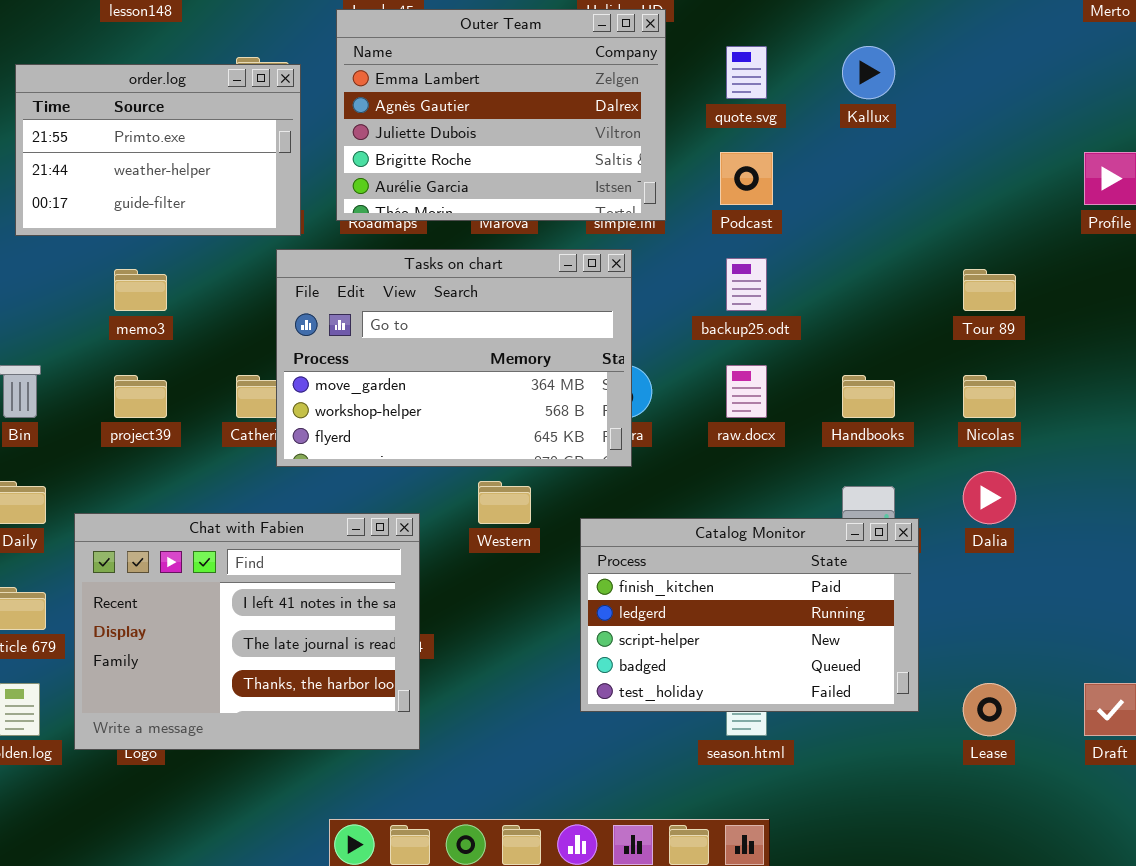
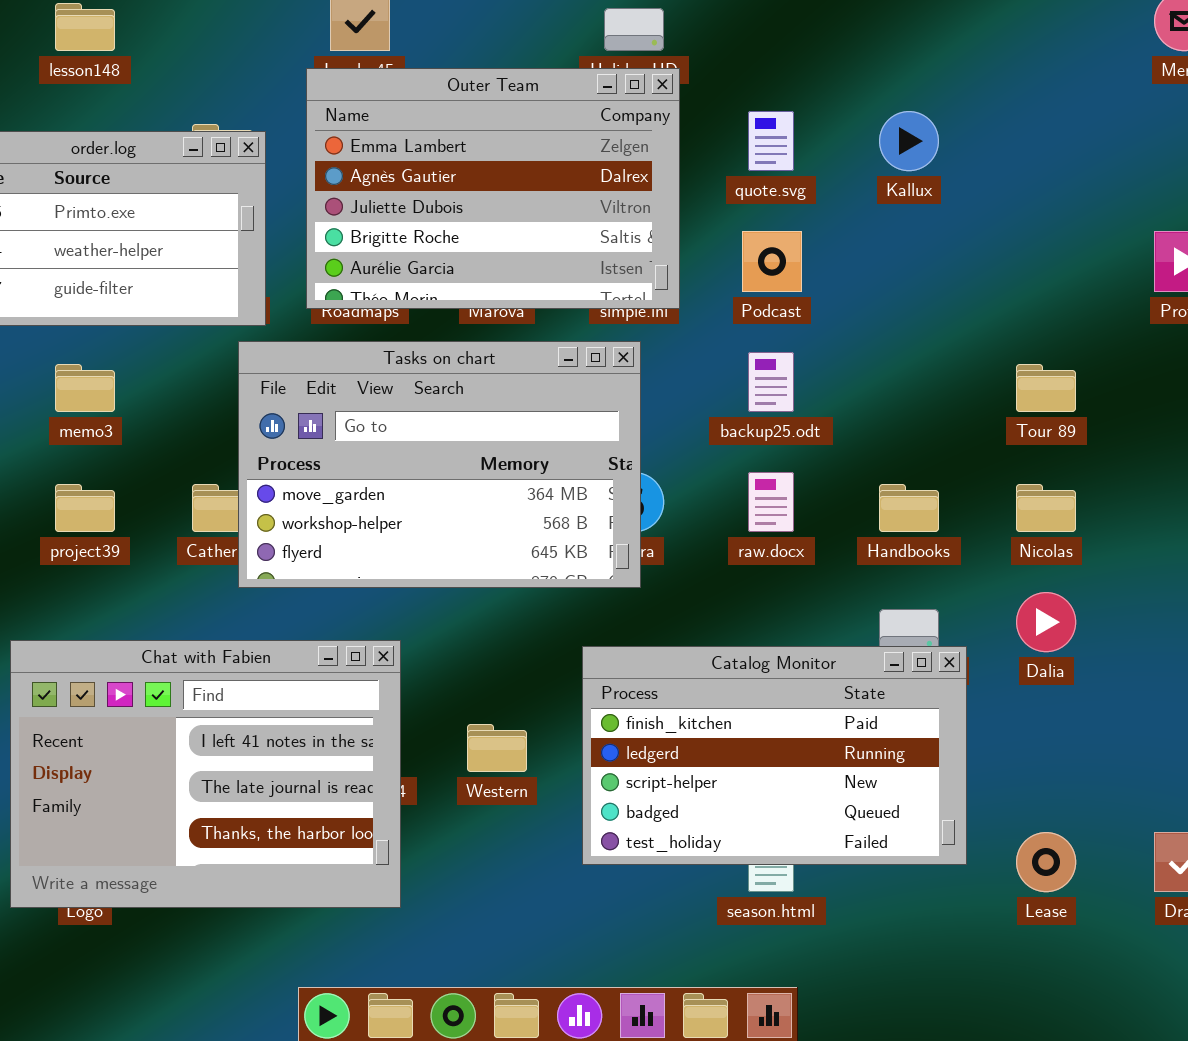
Western: [478,481,531,524] -> [467,724,527,772], moved

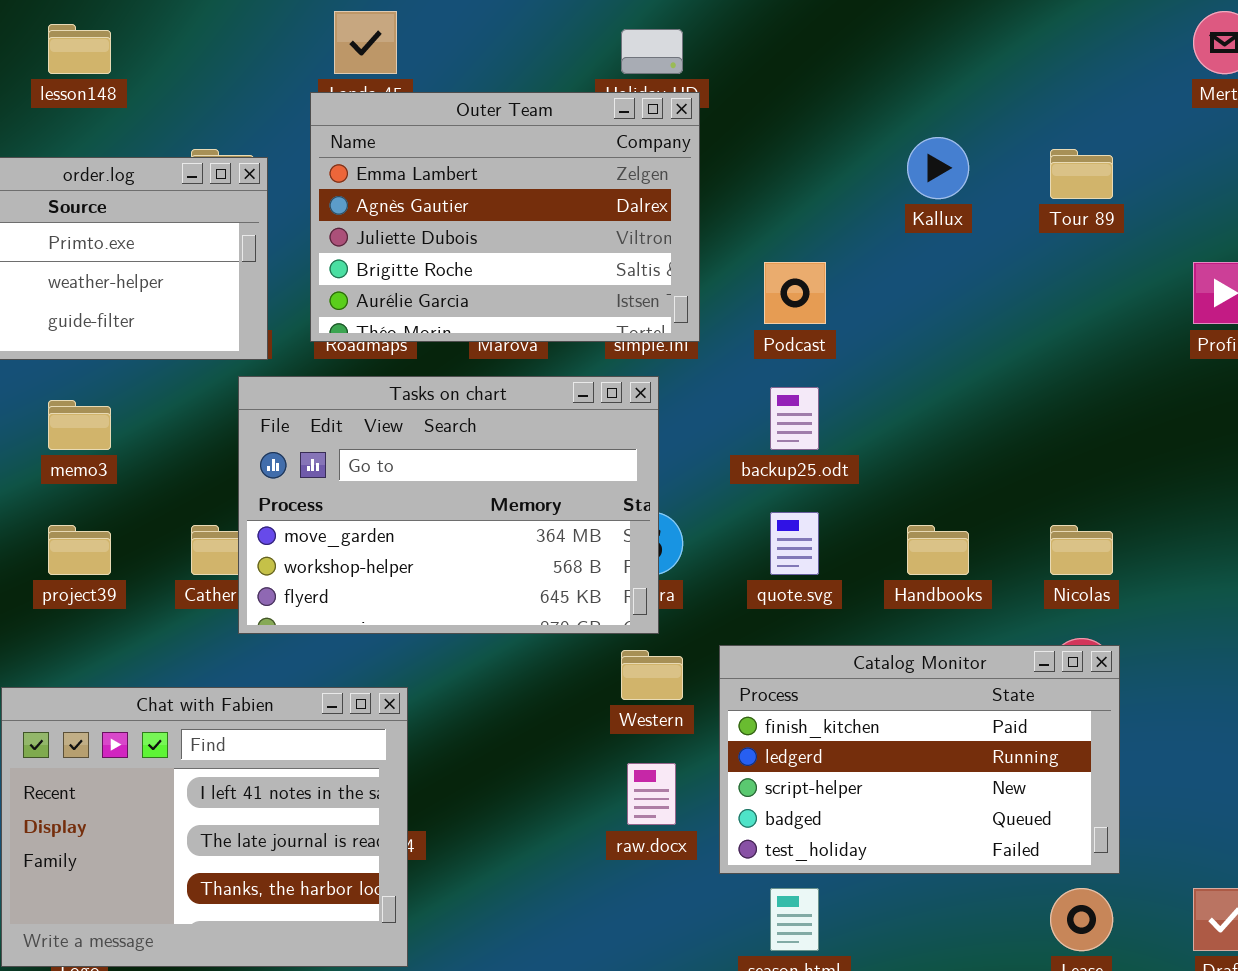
quote.svg: [748,111,794,171] -> [770,512,819,575], moved
Tour 89: [1016,364,1076,412] -> [1050,149,1113,199], moved
raw.docx: [748,472,794,532] -> [627,763,676,825], moved
Catalog Monitor: [582,646,967,865] -> [719,645,1120,874], moved
Western: [467,724,527,772] -> [621,650,683,700], moved

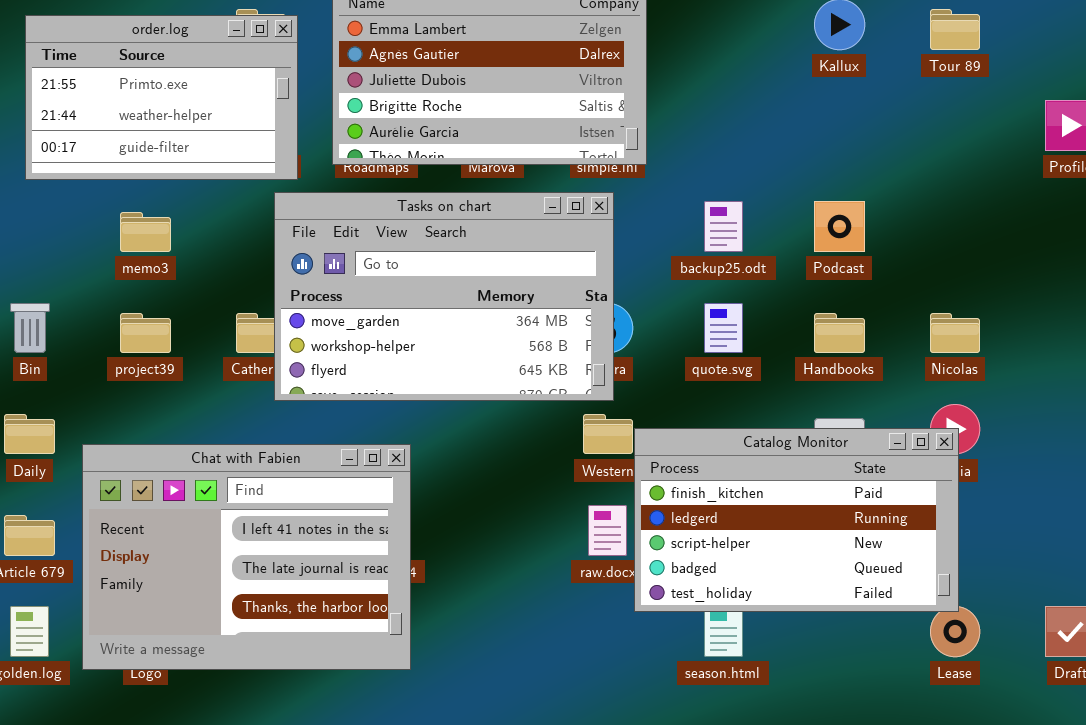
Podcast: [764,262,826,324] -> [814,201,865,252], moved
Catalog Monitor: [719,645,1120,874] -> [634,428,959,612], moved

